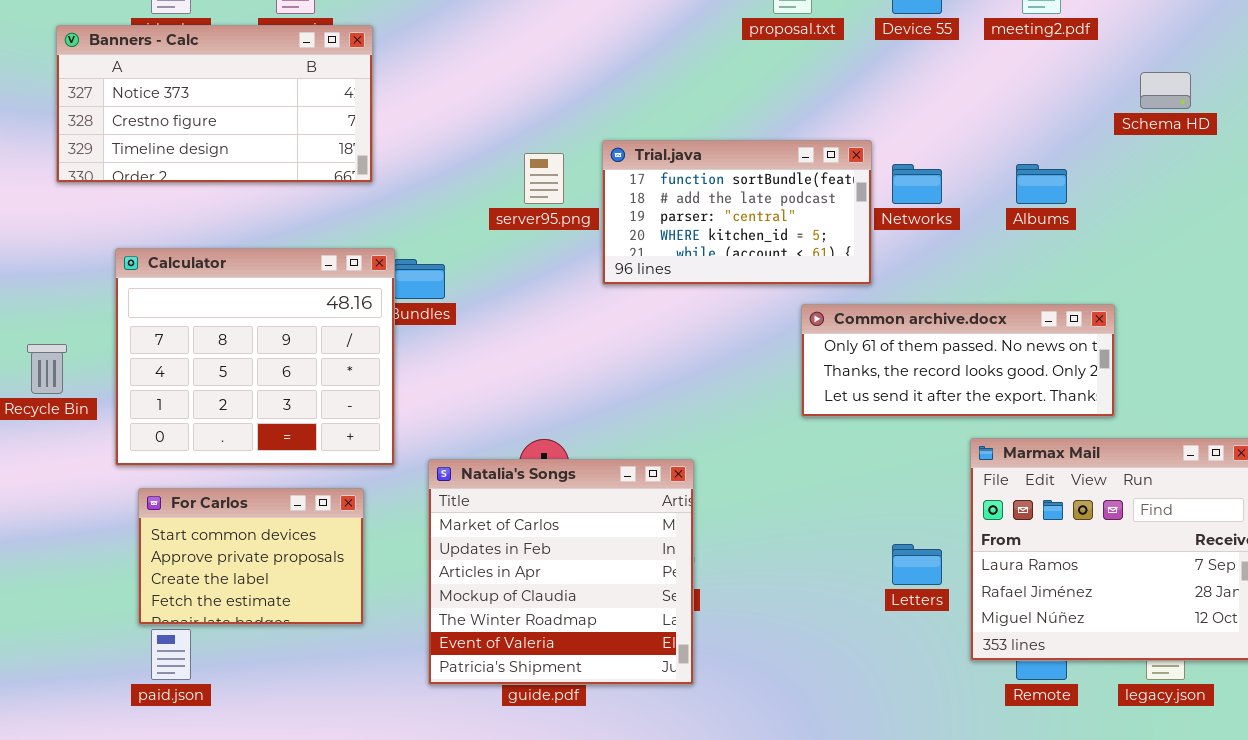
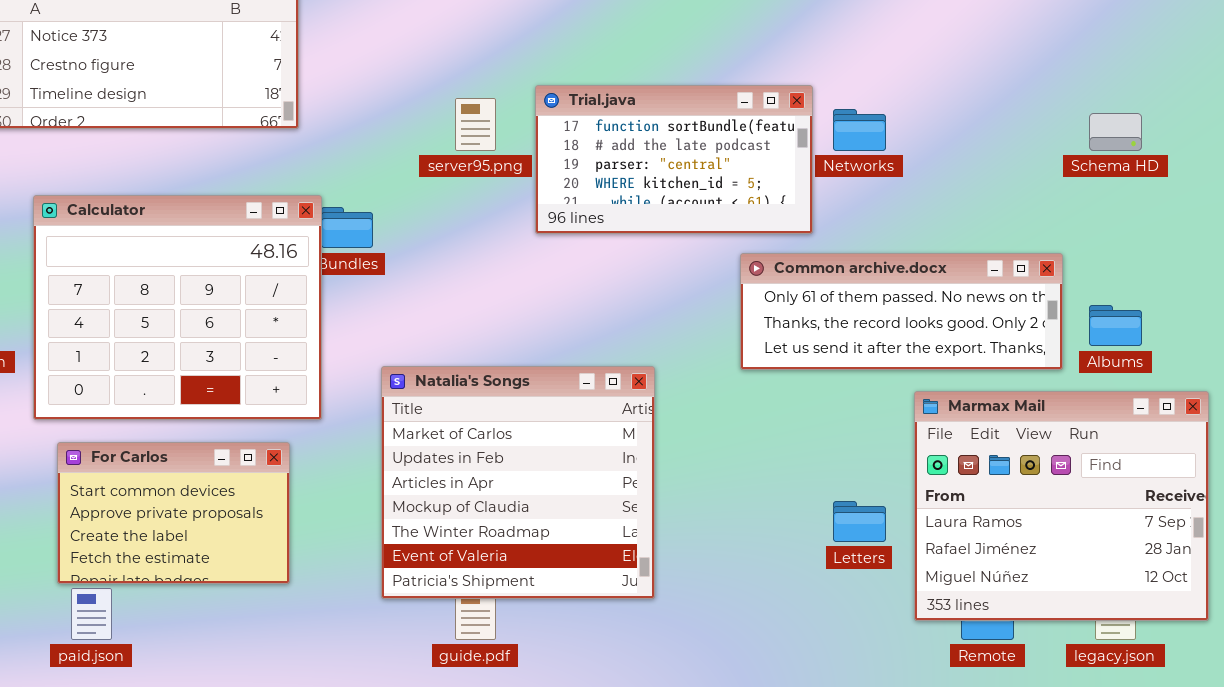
Schema HD: [1140,72,1191,109] -> [1089,113,1142,151], moved
Albums: [1016,164,1067,204] -> [1089,305,1142,346], moved
Natalia's Songs: [428,459,694,685] -> [381,366,655,599], moved

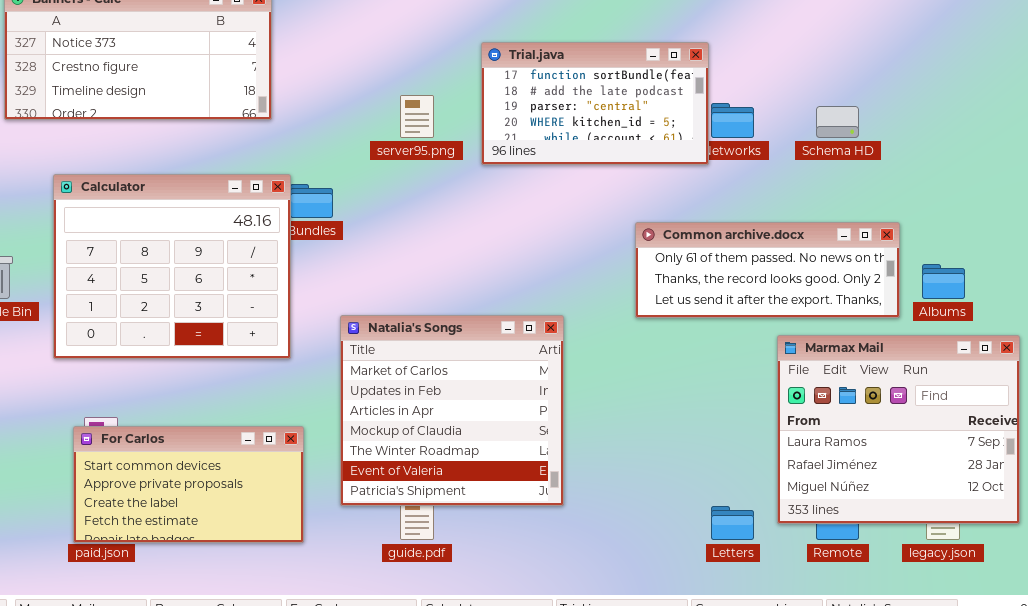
Trial.java: [535,85,813,234] -> [481,42,709,165], moved
Schema HD: [1089,113,1142,151] -> [816,106,859,138], moved
For Carlos: [57,442,290,584] -> [73,426,304,543], moved, resized
Letters: [833,501,886,542] -> [711,506,754,540], moved

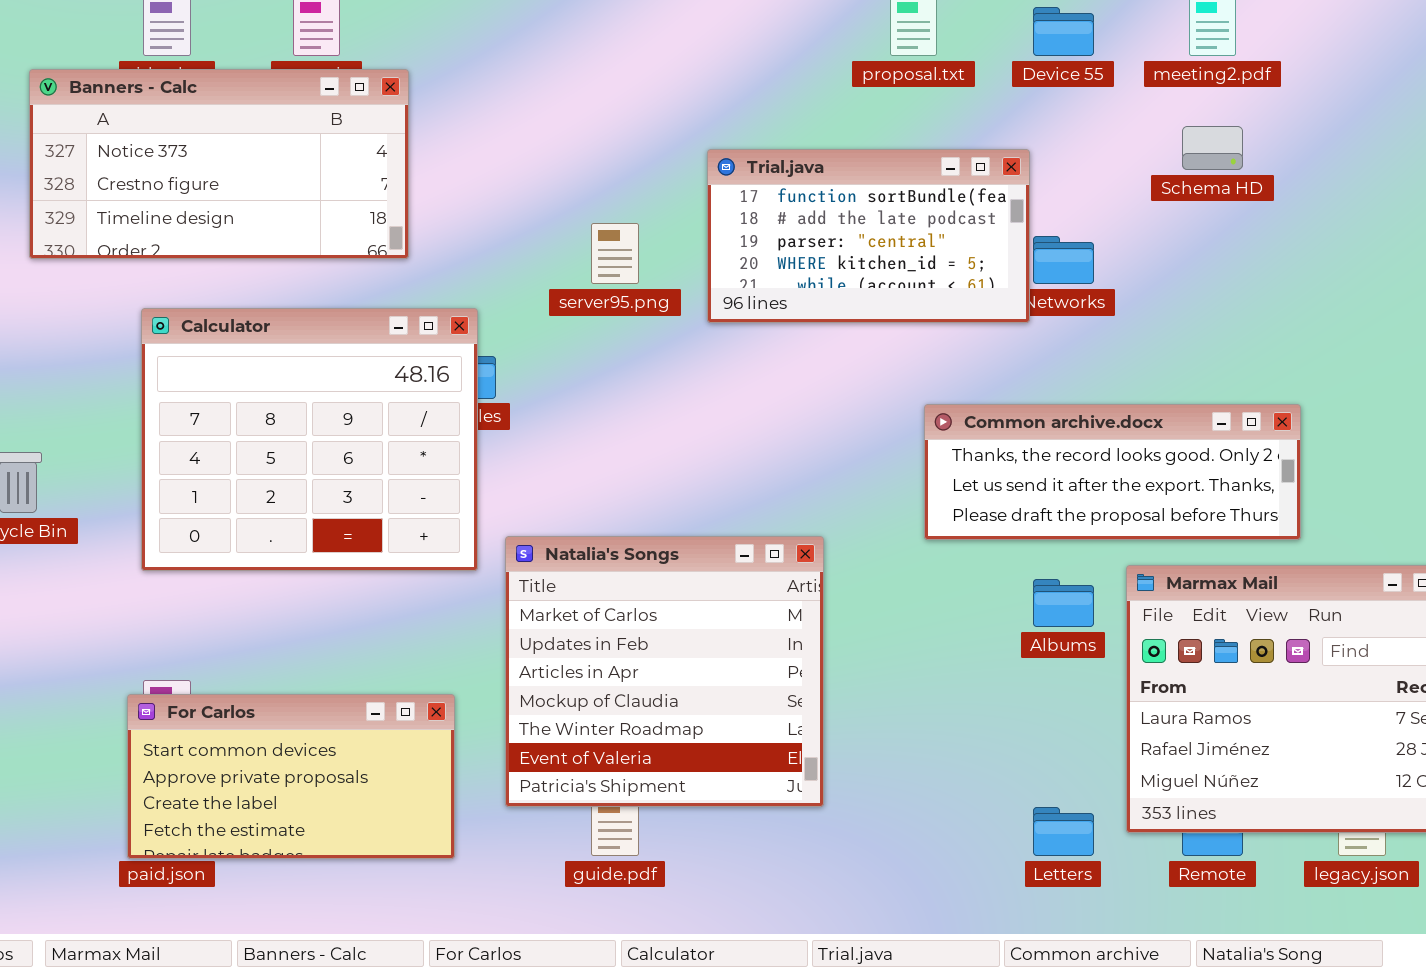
Schema HD: [816,106,859,138] -> [1182,126,1243,170], moved
Calculator: [53,174,291,359] -> [141,308,478,571], moved
Common archive.docx: [635,222,900,318] -> [924,404,1301,540], scrolled down 1 row
Albums: [922,264,965,299] -> [1033,579,1094,627], moved

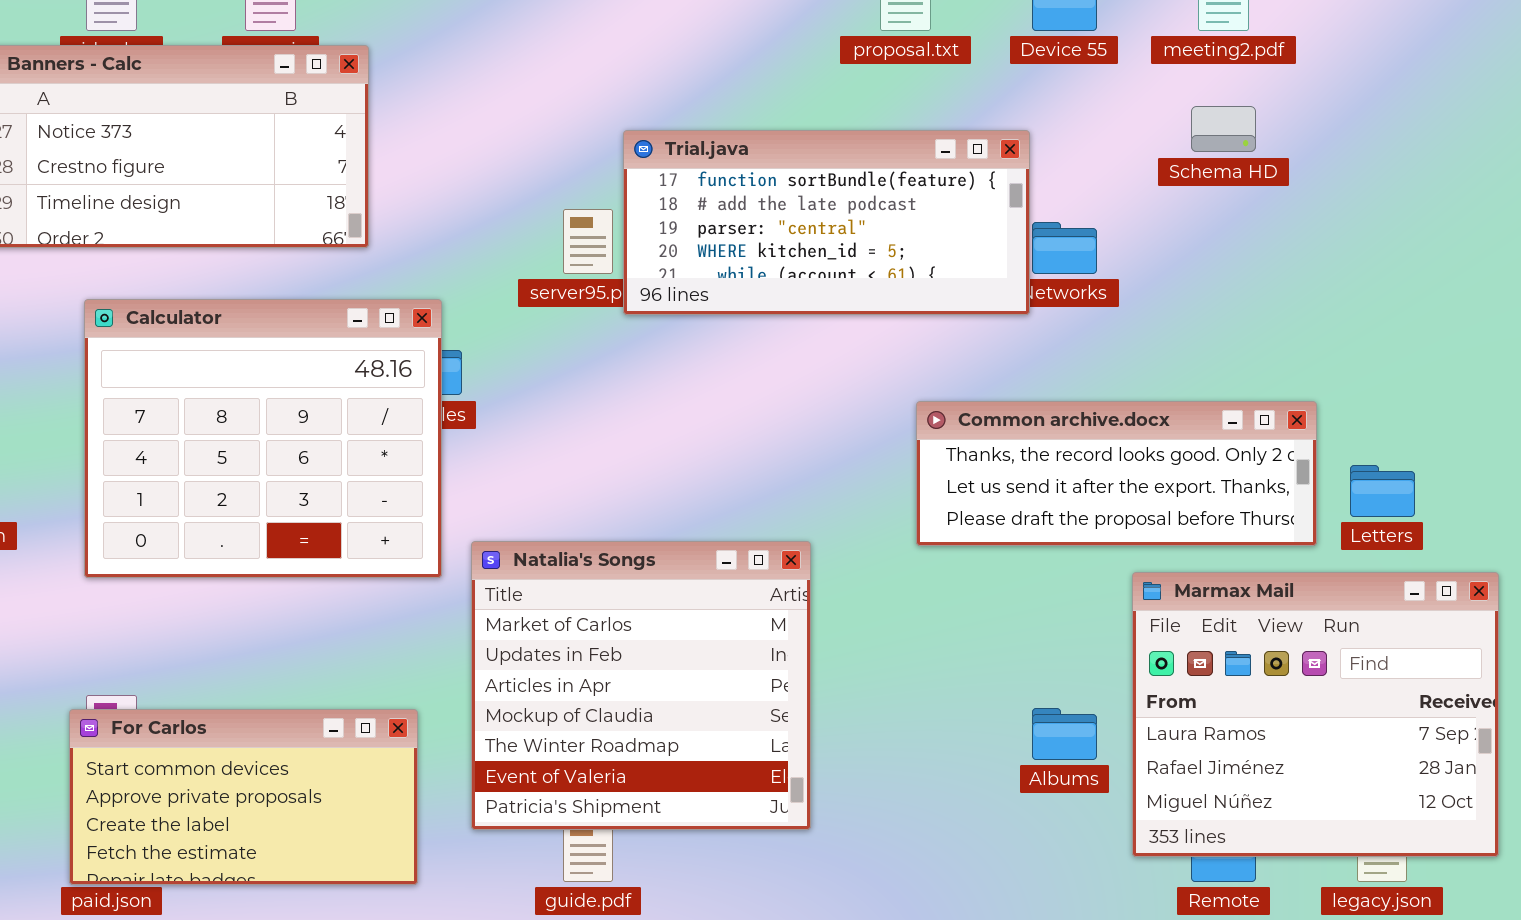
Trial.java: [707,149,1030,323] -> [623,130,1030,315], resized
Albums: [1033,579,1094,627] -> [1032,708,1097,760], moved
Letters: [1033,807,1094,856] -> [1350,465,1415,517], moved

